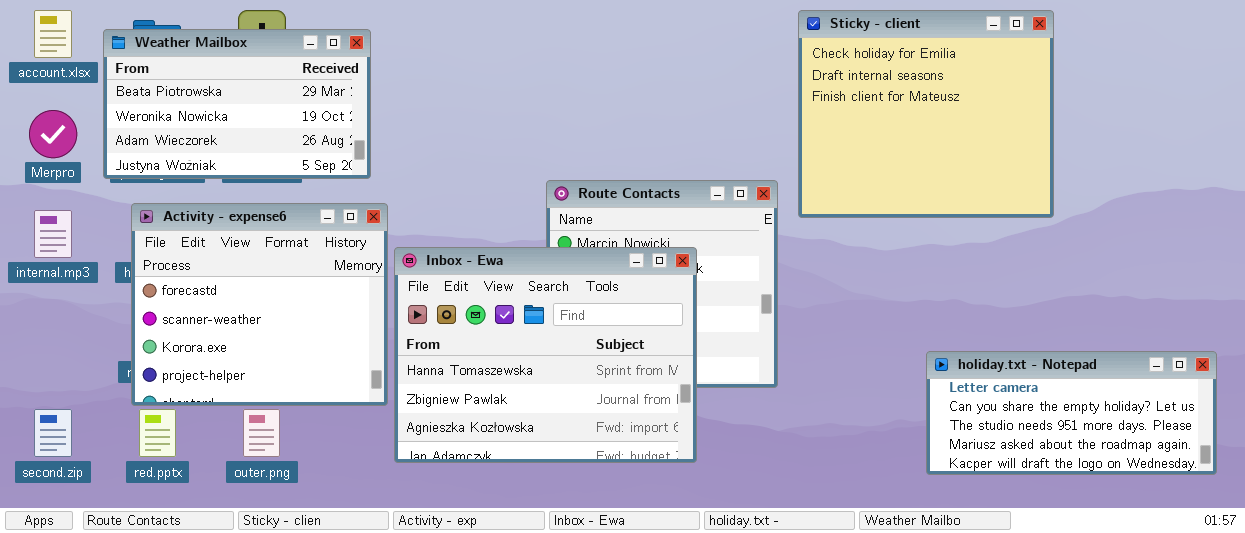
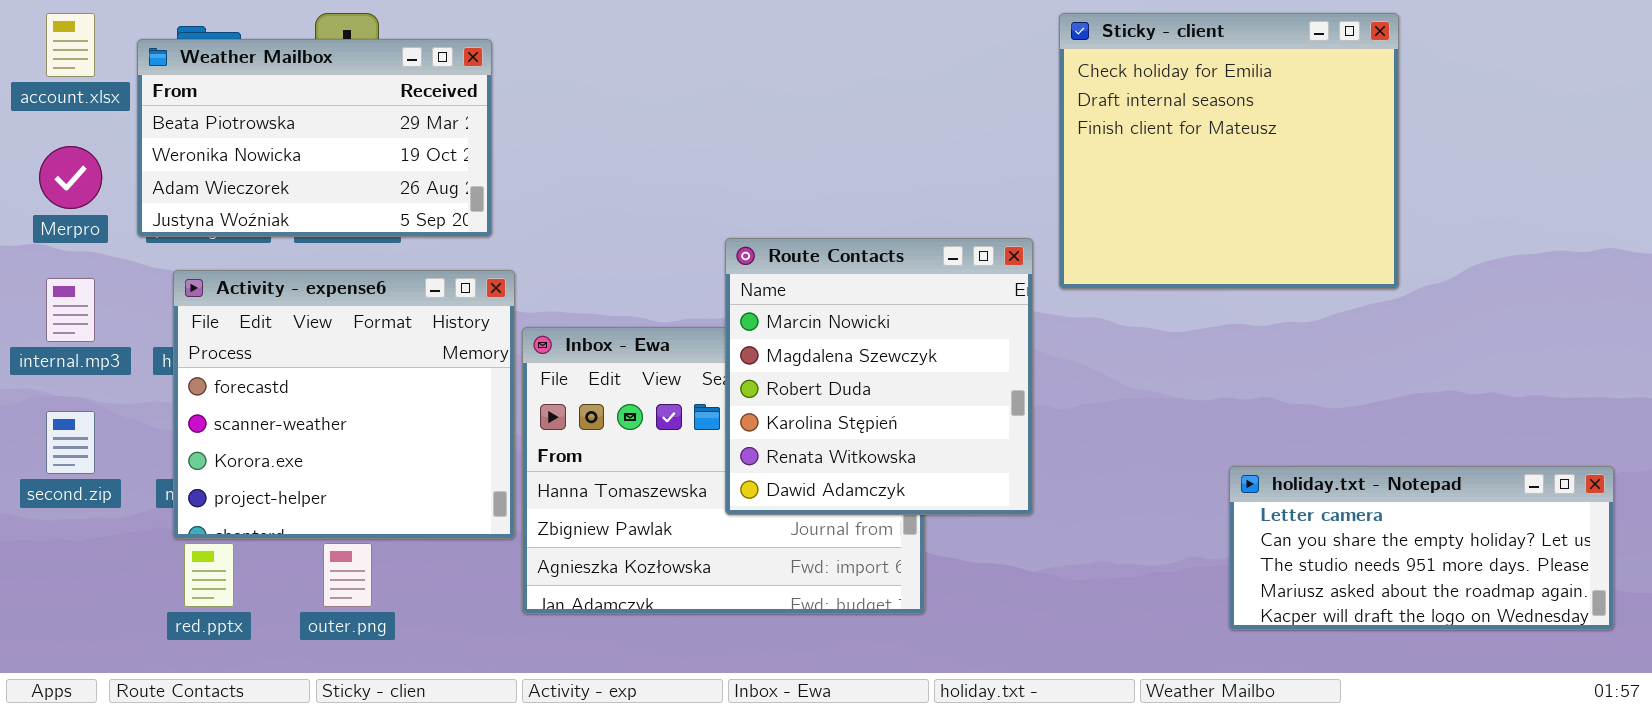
Route Contacts: [546,180,778,388] -> [725,238,1033,515], raised
second.zip: [34,409,72,457] -> [46,411,95,474], moved

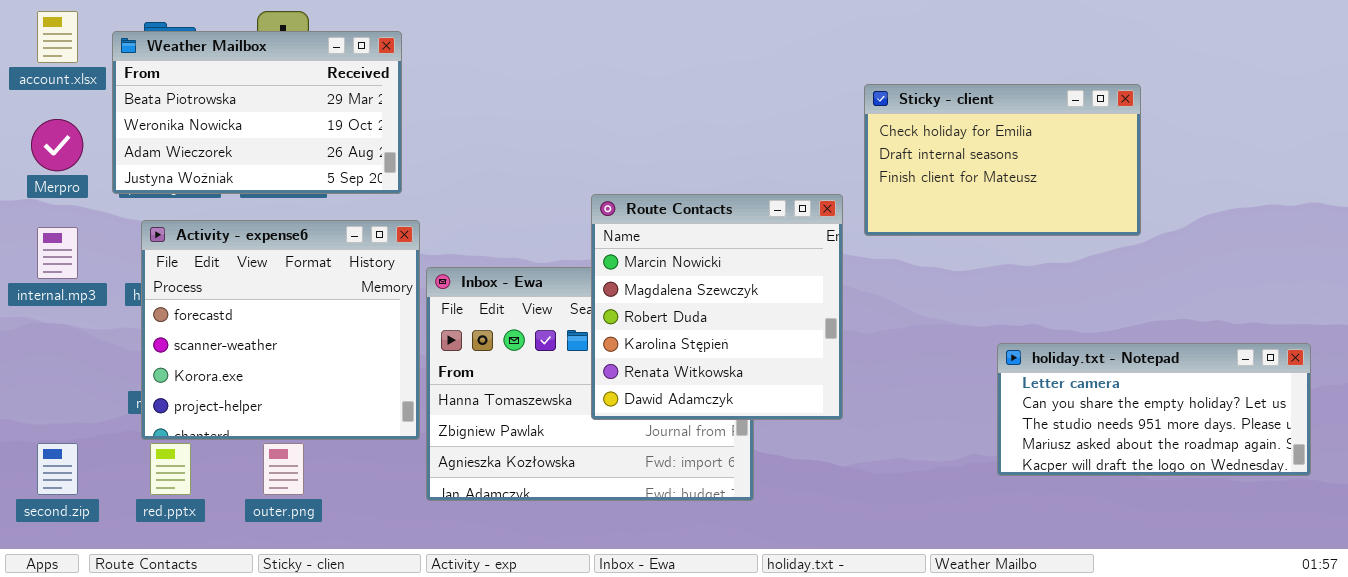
Sticky - client: [1059,13,1399,289] -> [864,84,1141,236], resized
second.zip: [46,411,95,474] -> [37,443,78,495], moved
holiday.txt - Notepad: [1229,466,1614,630] -> [997,343,1311,476], moved

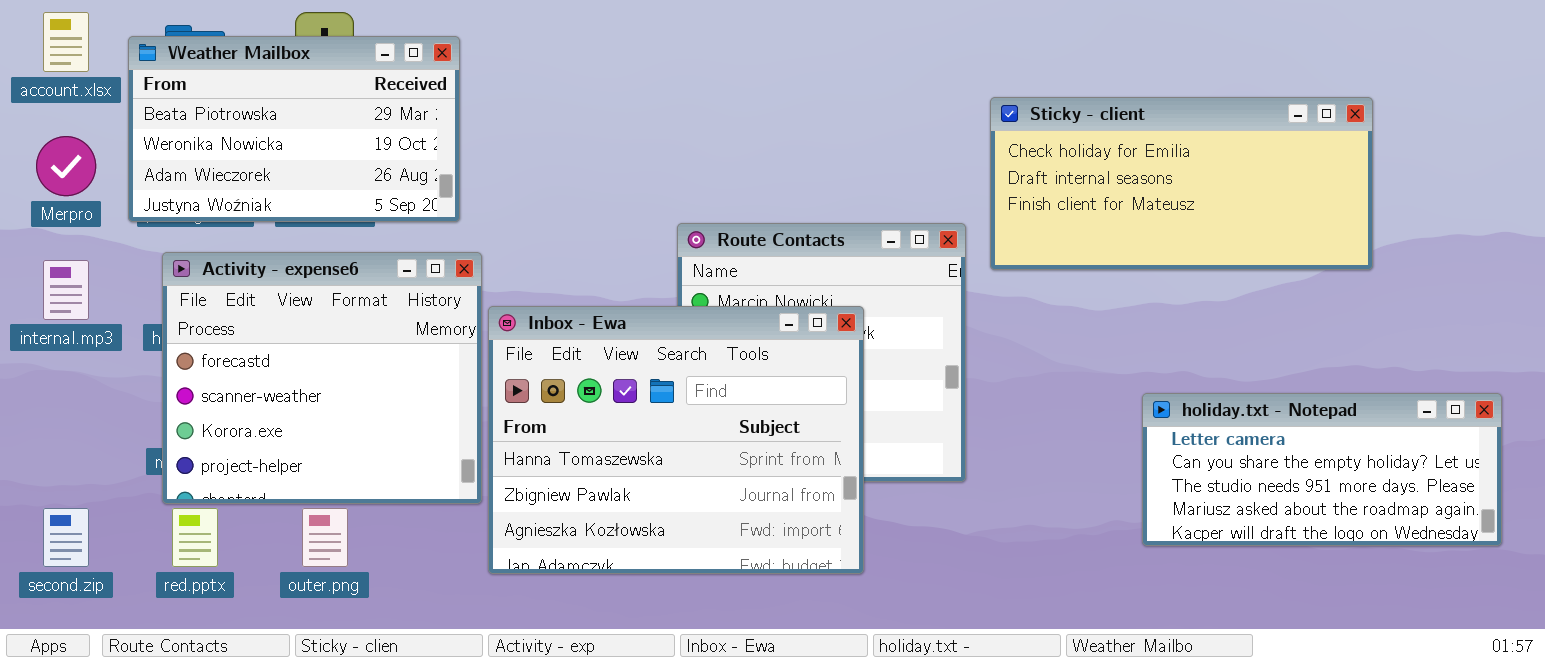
Sticky - client: [864,84,1141,236] -> [990,97,1373,270], resized
Inbox - Ewa: [426,267,754,501] -> [488,306,864,574], raised

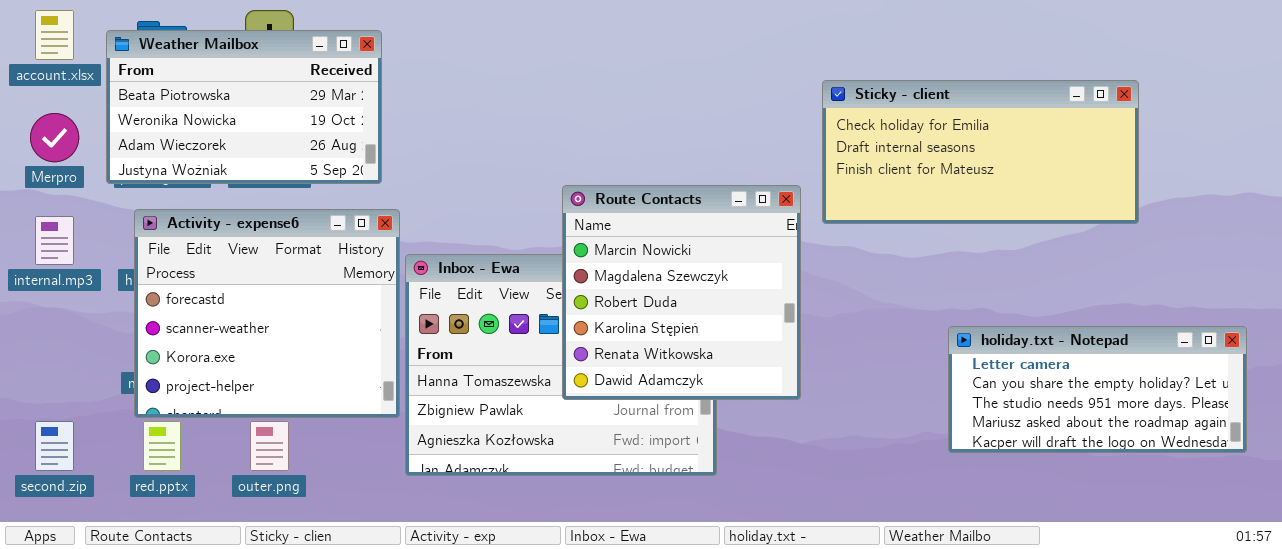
Route Contacts: [677,223,966,482] -> [562,185,801,400], raised

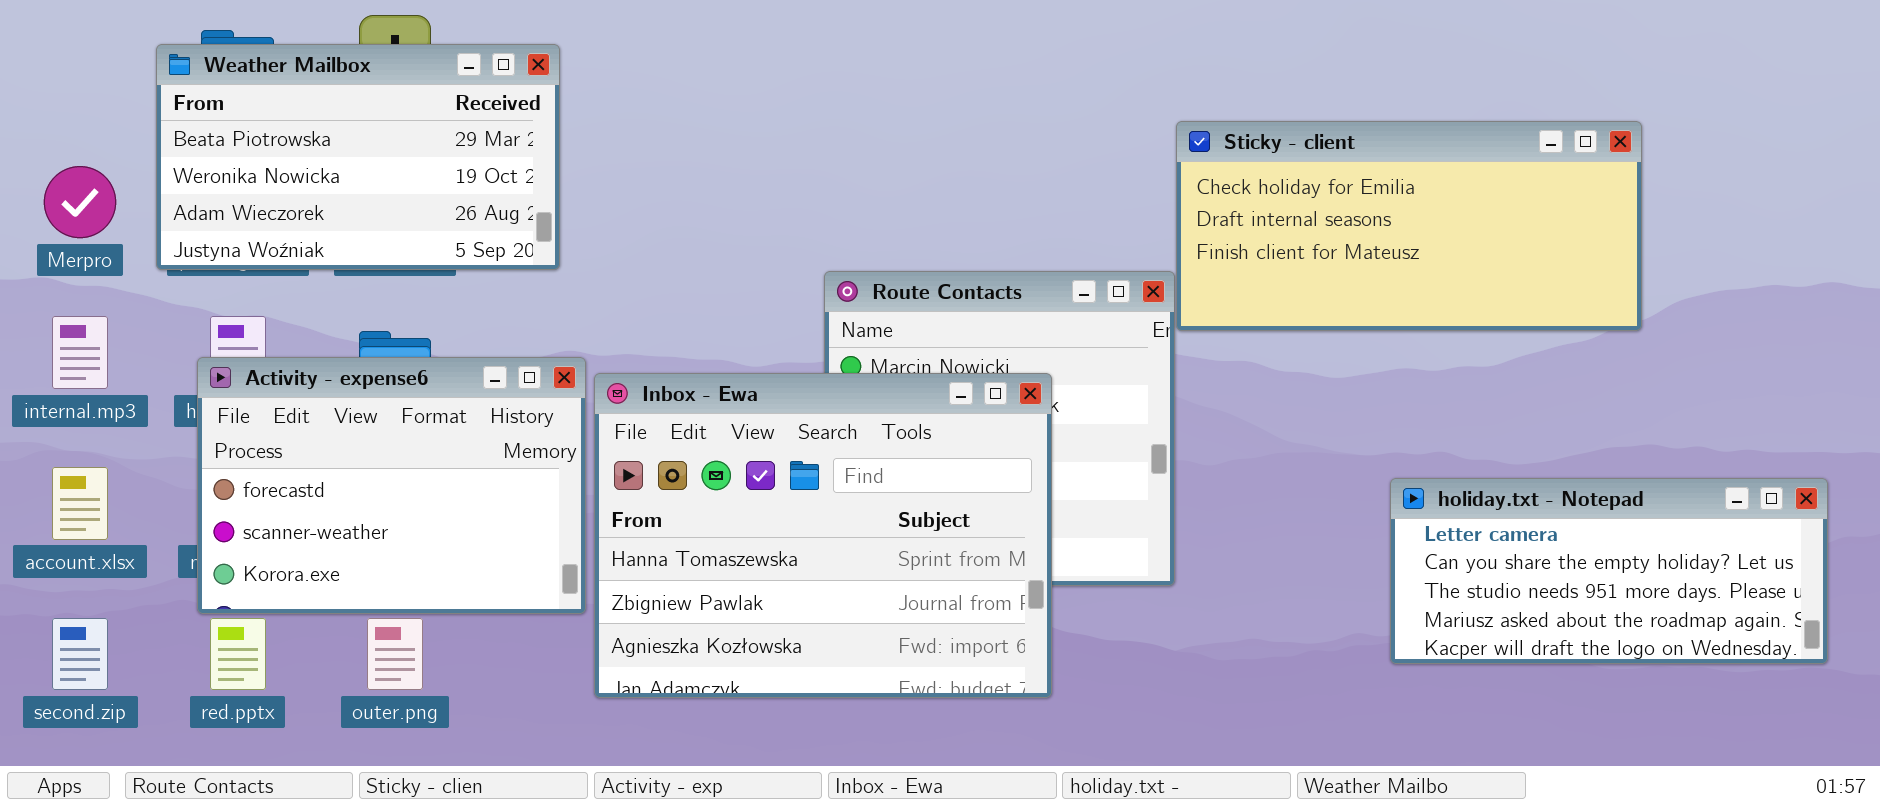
account.xlsx: [35,10,74,60] -> [52,467,108,540], moved
Sticky - client: [822,80,1139,224] -> [1176,121,1642,331], moved
Activity - expense6: [134,209,400,418] -> [197,357,586,614], resized
Inbox - Ewa: [405,254,717,476] -> [594,373,1052,698], raised

